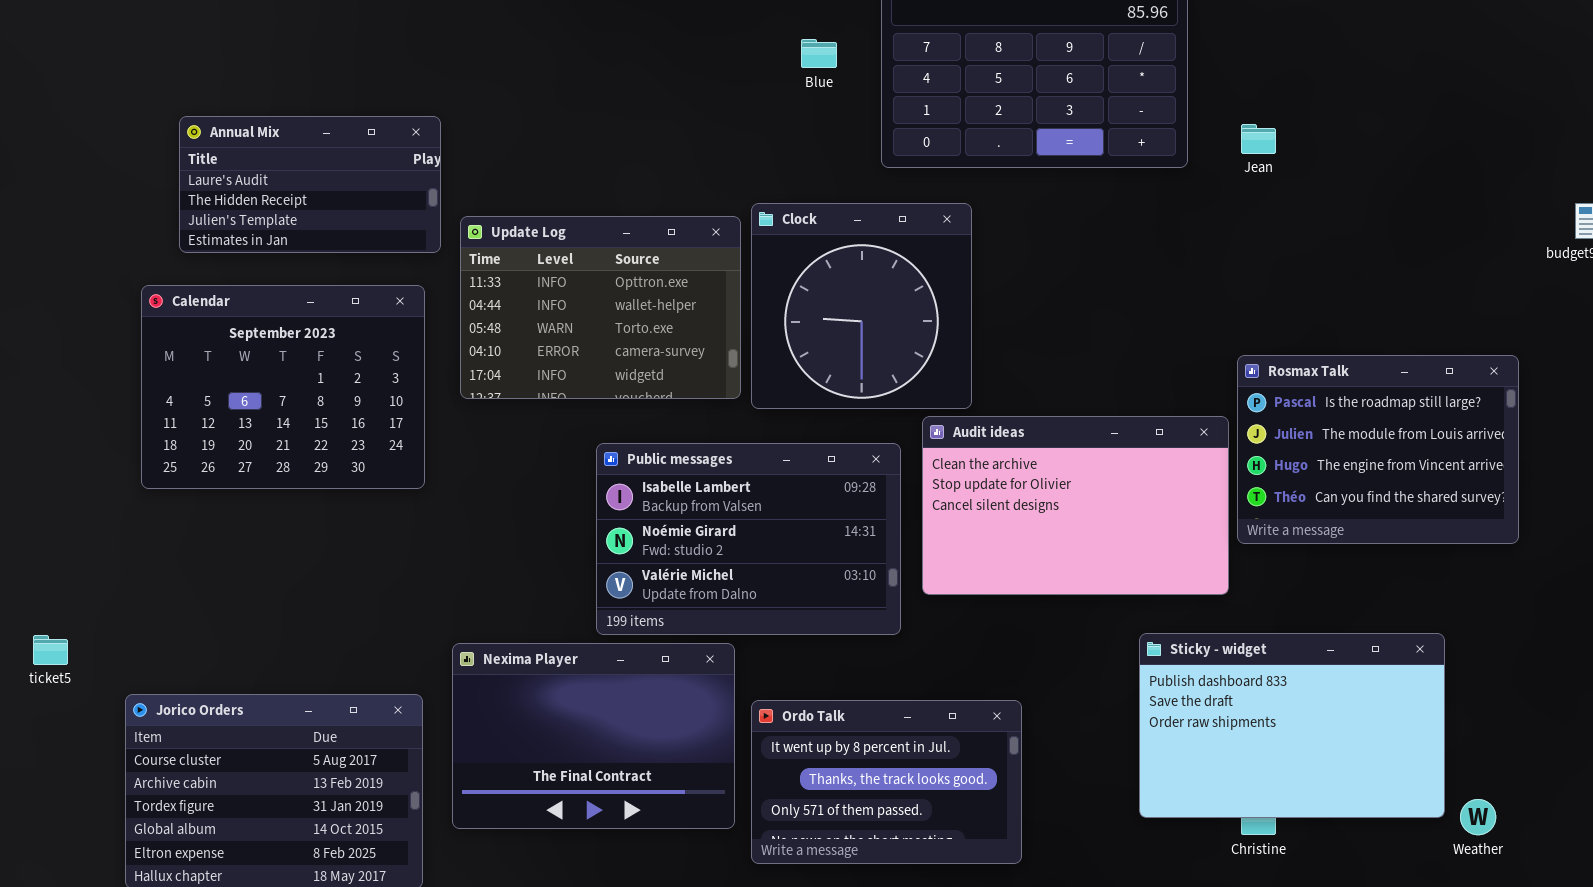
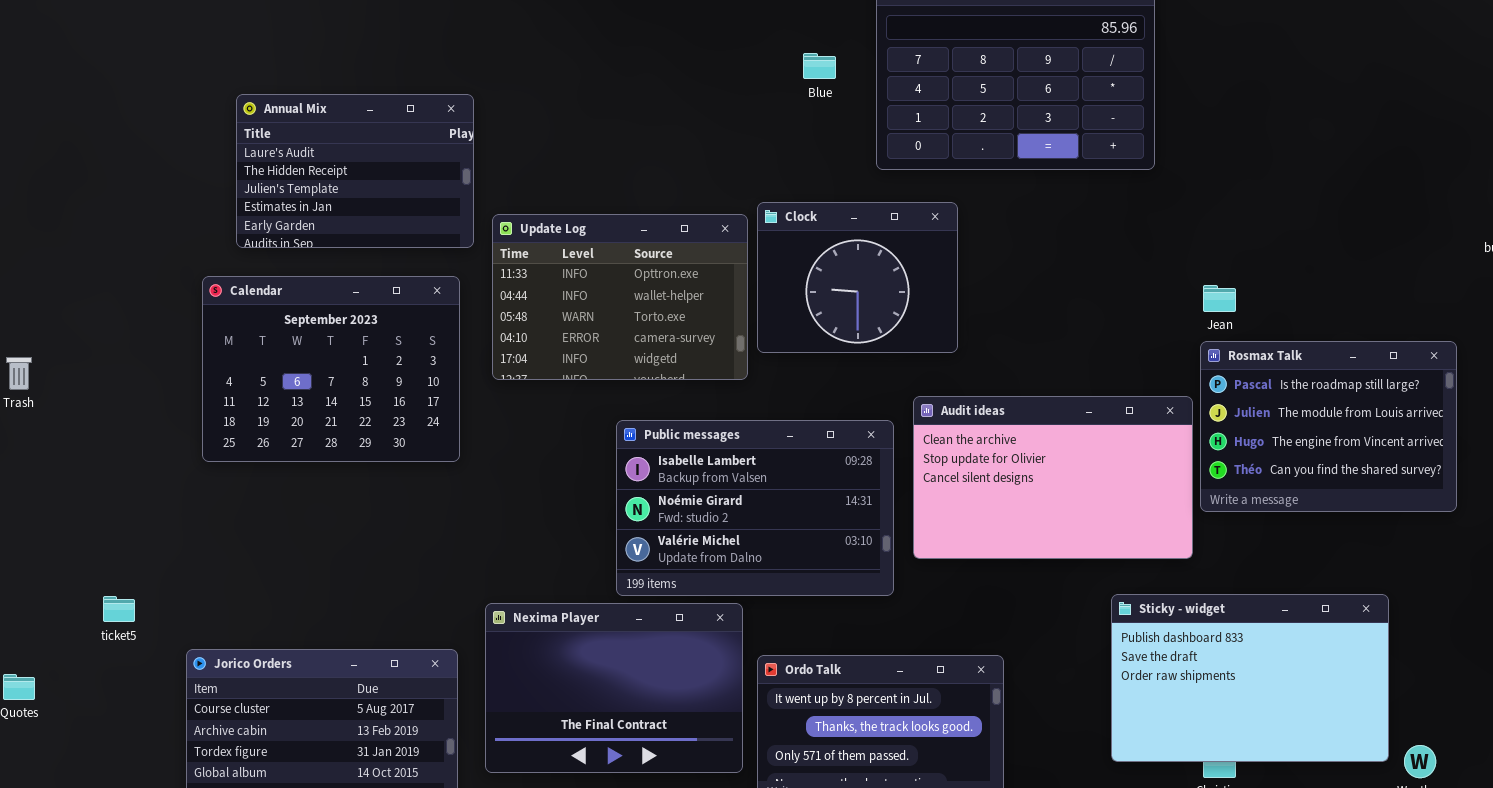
Annual Mix: [179,116,441,253] -> [236,94,474,248], resized
Jean: [1241,124,1276,154] -> [1203,285,1236,312], moved
Clock: [751,203,972,409] -> [757,202,958,353], resized

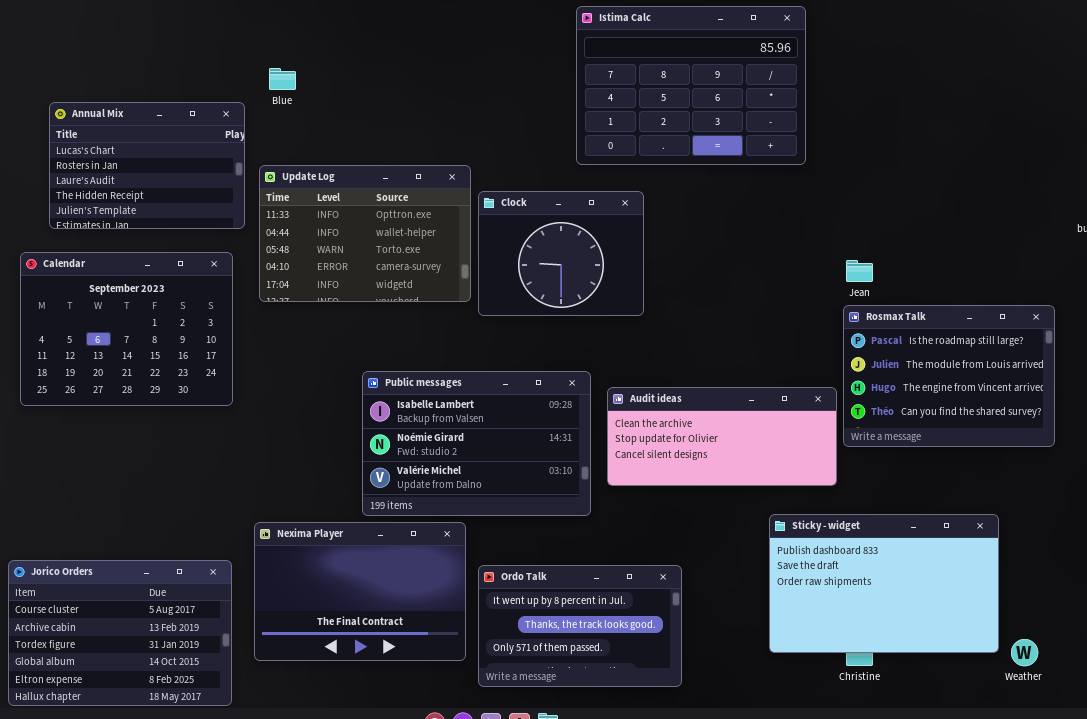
Blue: [803,53,836,79] -> [269,68,296,90], moved
Annual Mix: [236,94,474,248] -> [49,102,245,229], scrolled up 2 rows
Update Log: [492,214,748,380] -> [259,165,471,302], moved
Audit ideas: [913,396,1193,559] -> [607,387,837,486], resized

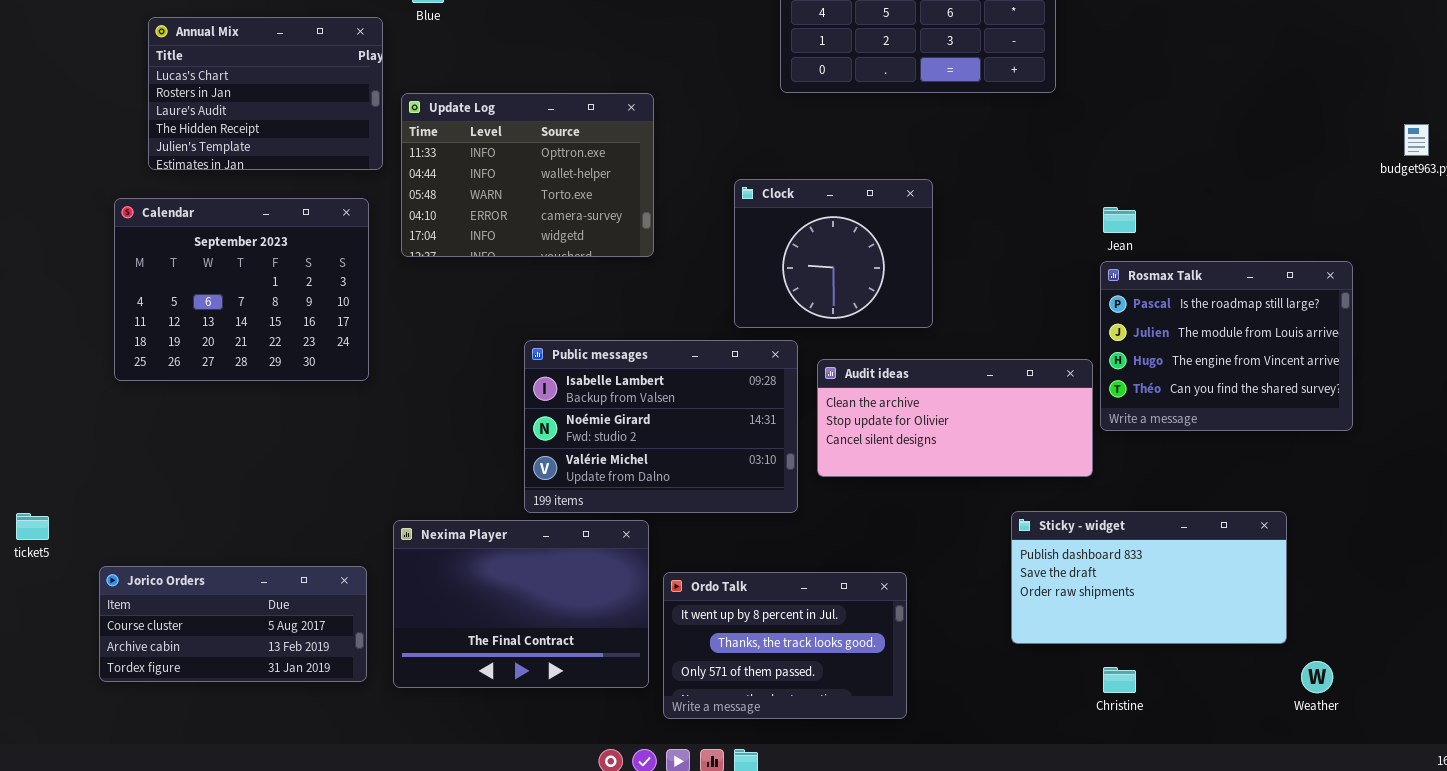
Clock: [478,191,644,316] -> [734,179,933,328], moved
Sticky - widget: [769,514,999,653] -> [1011,511,1287,644], resized
Jorico Orders: [8,560,232,706] -> [99,566,367,682], resized

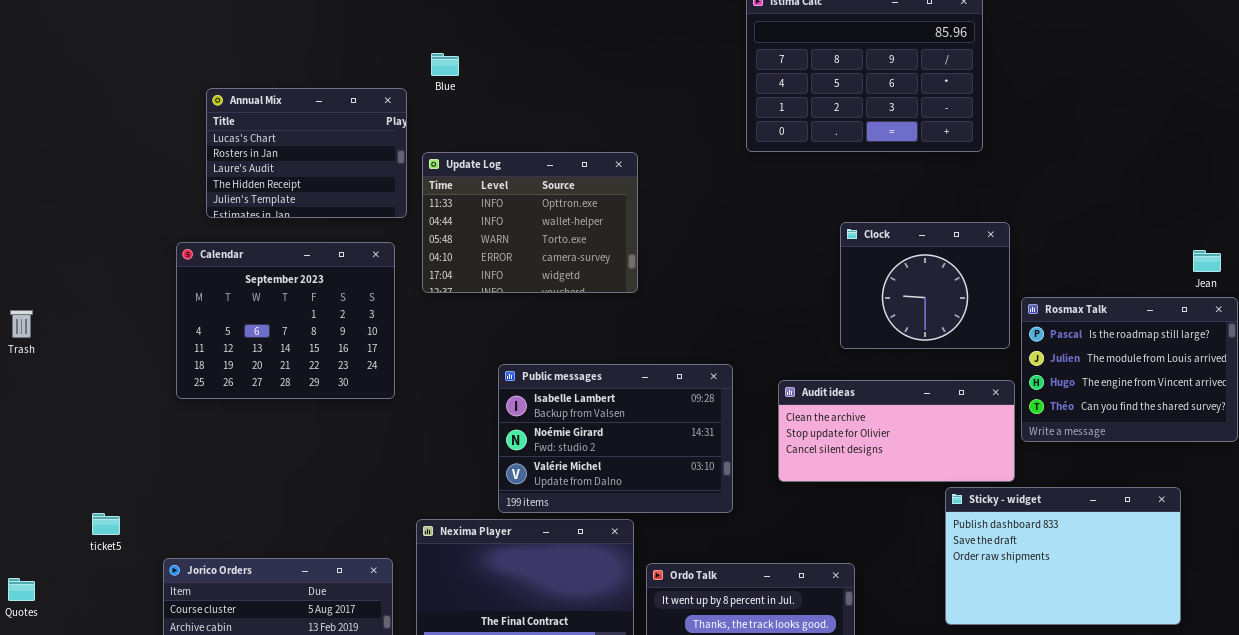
Clock: [734,179,933,328] -> [840,222,1010,349], moved
Jean: [1103,207,1136,233] -> [1193,250,1221,272], moved
Public messages: [524,340,798,513] -> [498,364,733,513], moved
Sticky - widget: [1011,511,1287,644] -> [945,487,1181,625], resized

